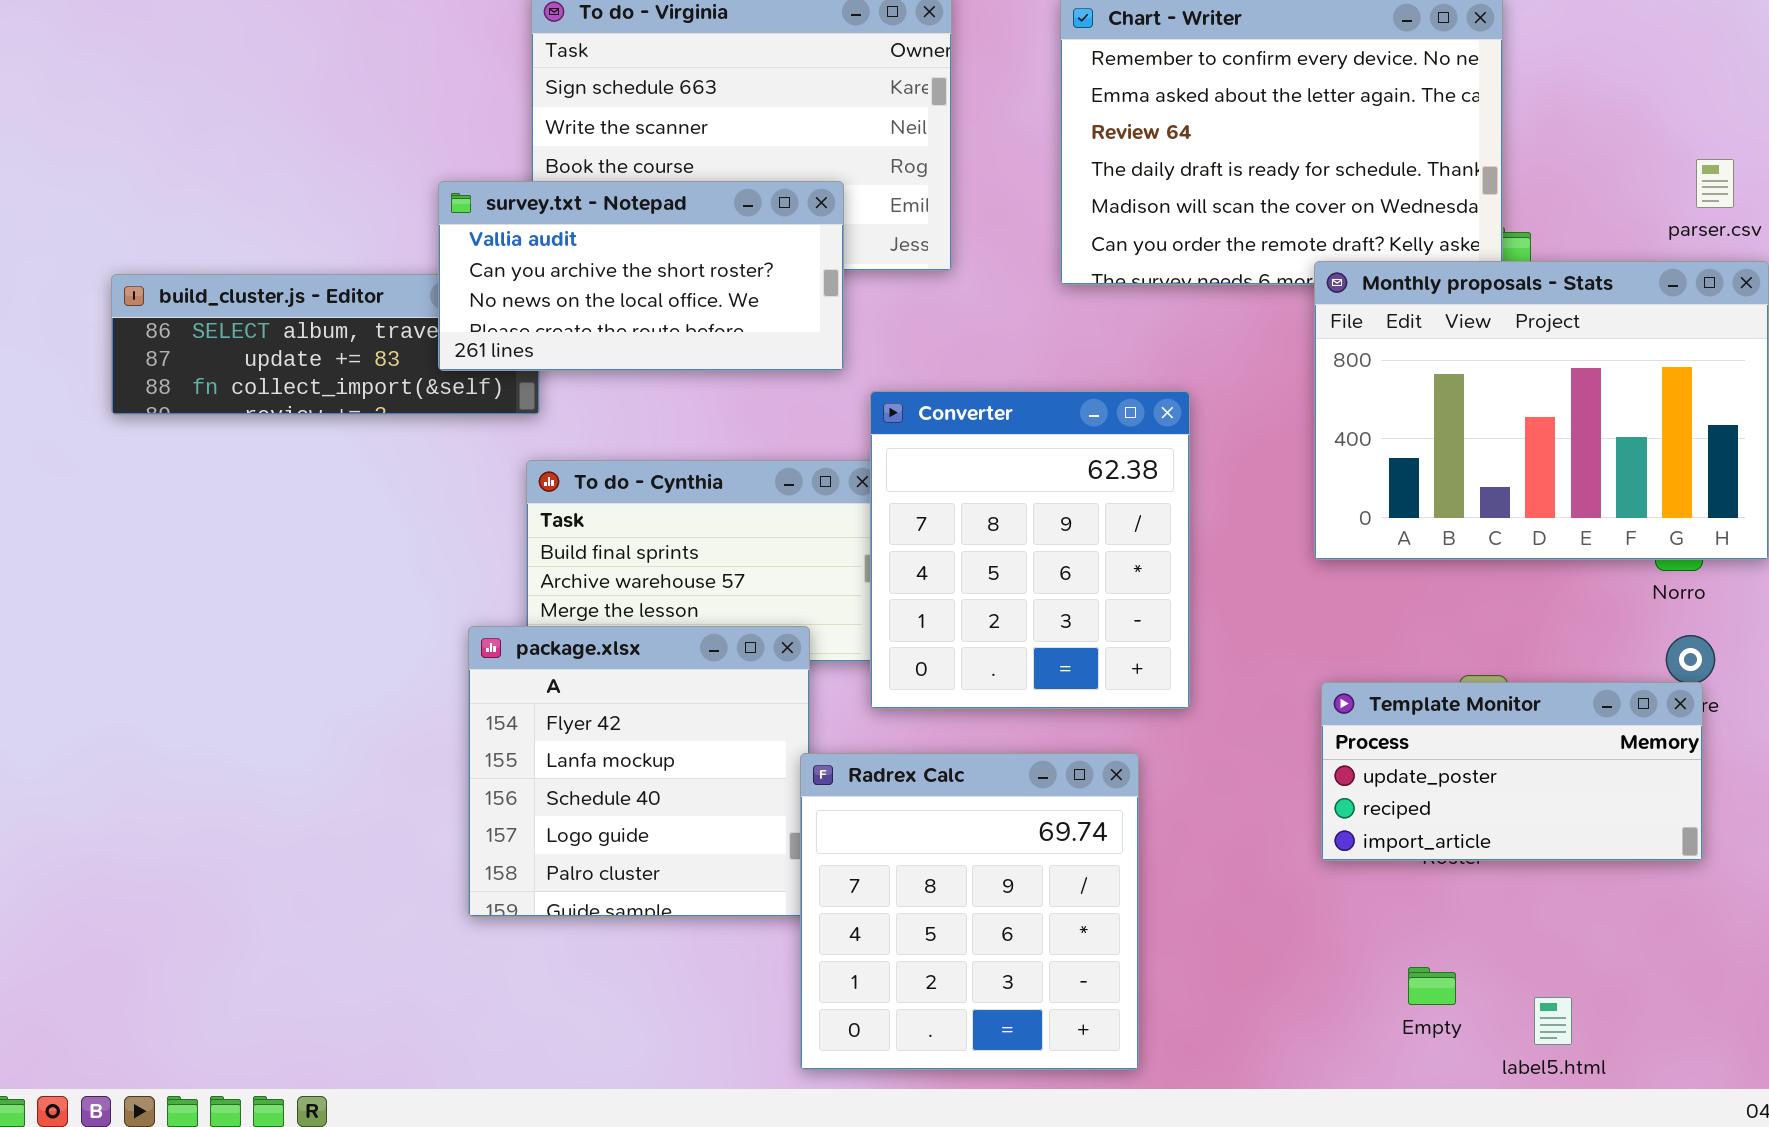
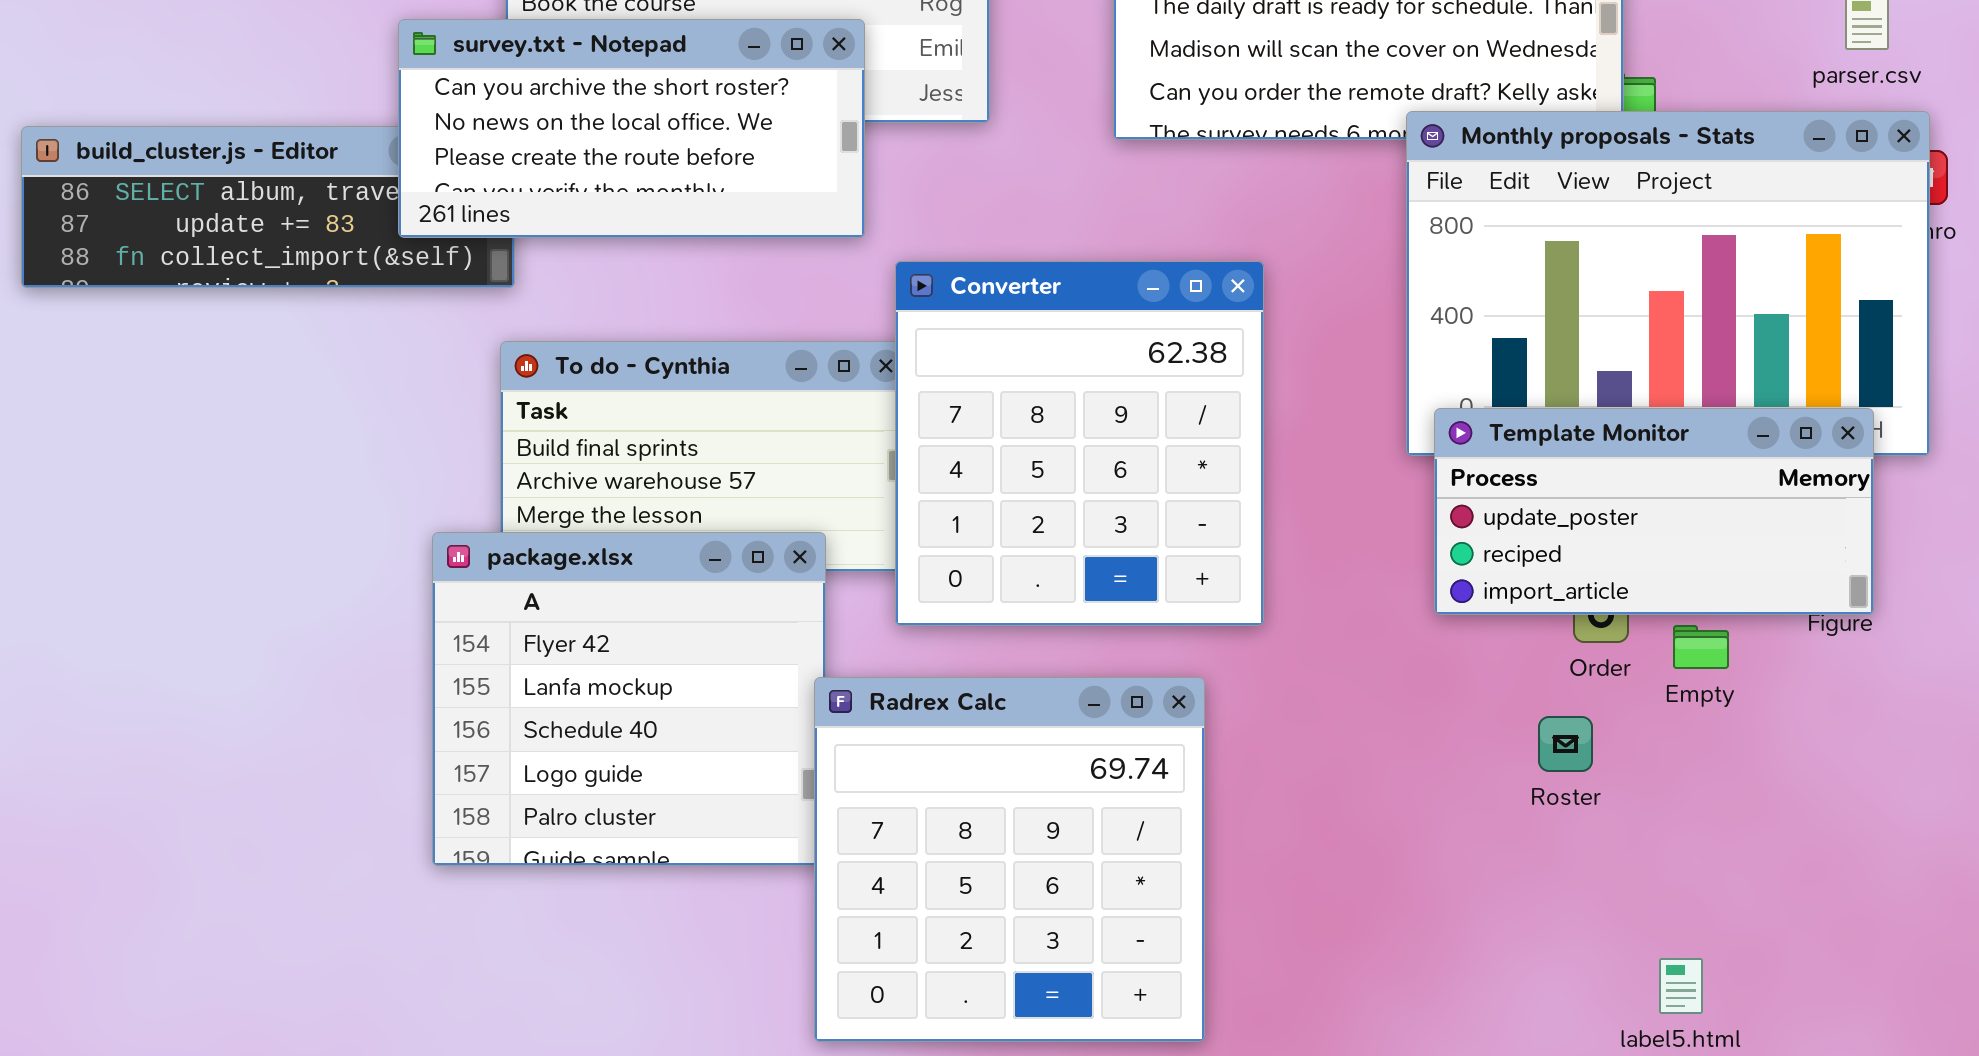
survey.txt - Notepad: [438,181,844,371] -> [398,19,865,238], scrolled down 1 row
Template Monitor: [1321,682,1703,861] -> [1434,408,1874,615], moved
Empty: [1408,967,1456,1005] -> [1673,625,1729,669], moved

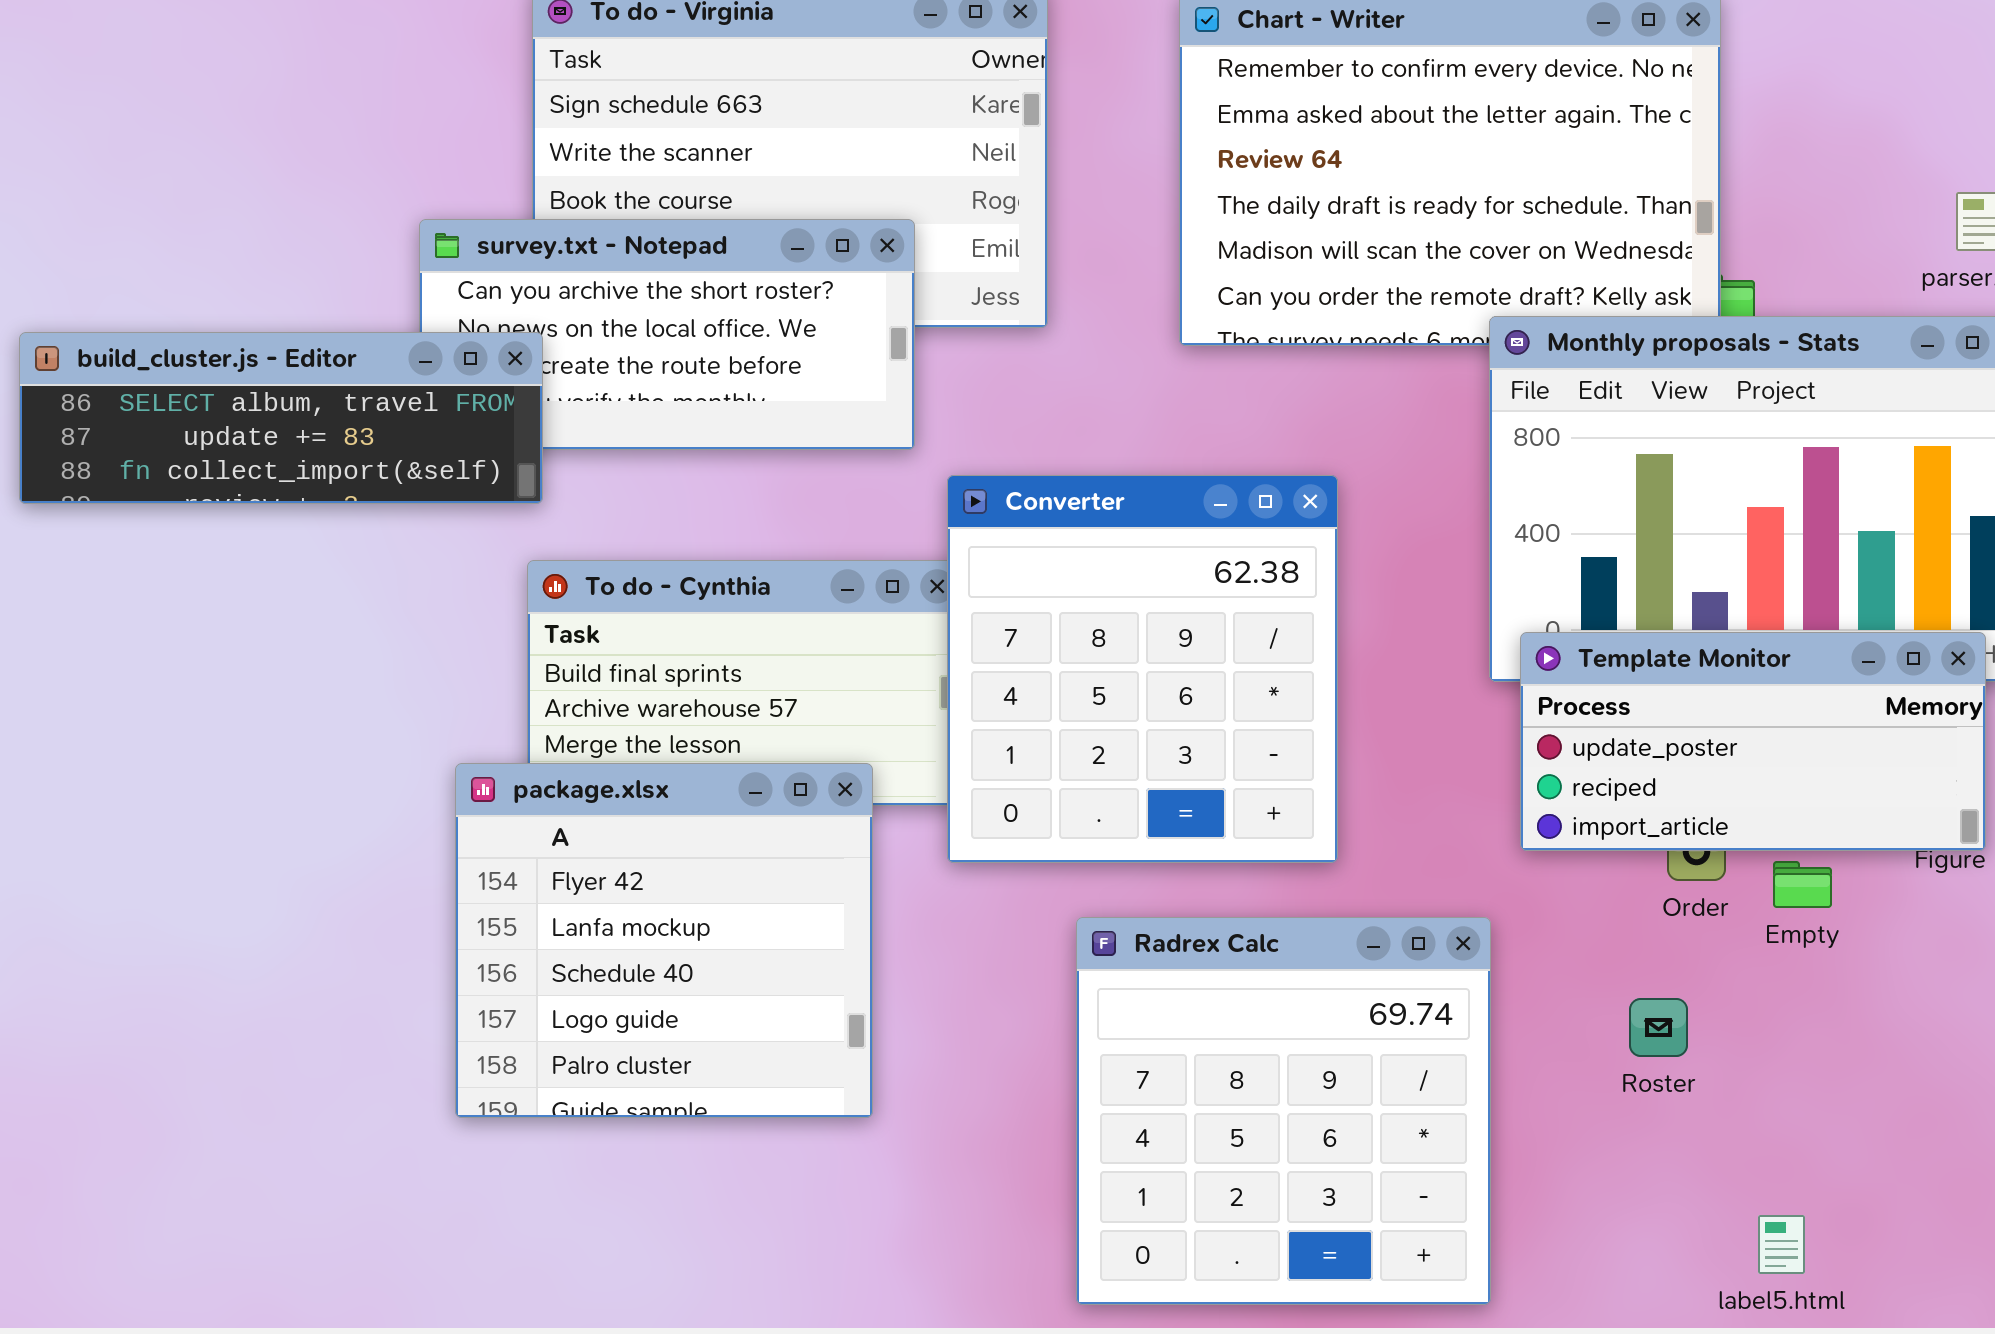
build_cluster.js - Editor: [21,126,515,288] -> [19,332,543,504], raised
Radrex Calc: [814,677,1205,1042] -> [1076,917,1491,1305], moved
Roster: [1538,716,1593,772] -> [1629,998,1688,1057], moved

